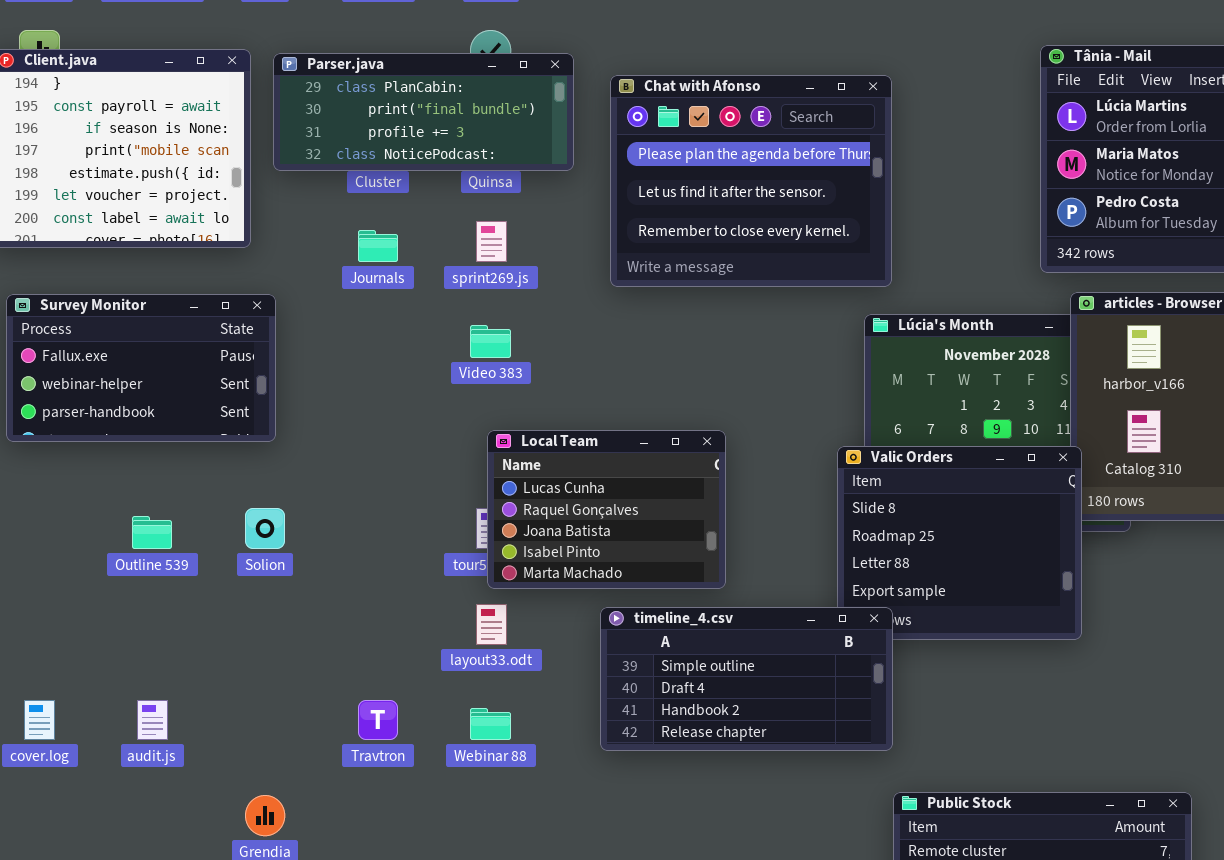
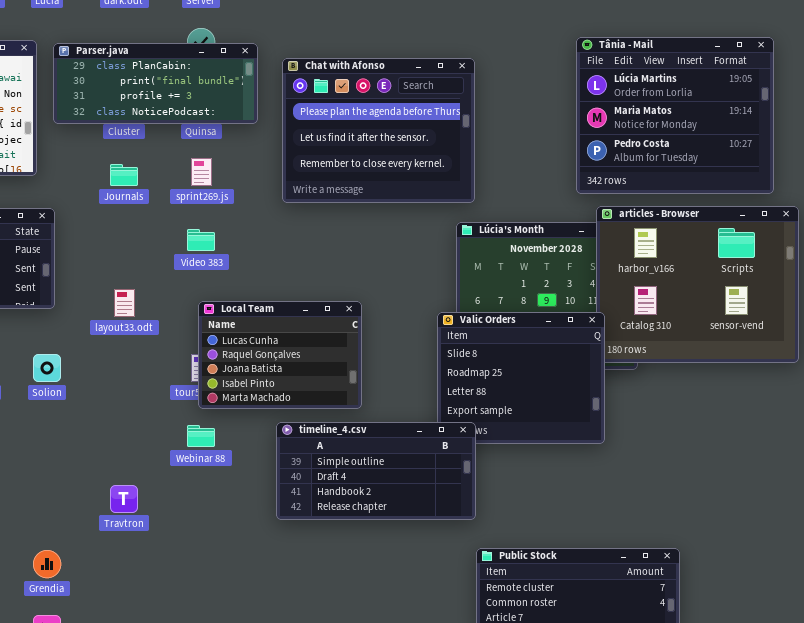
layout33.odt: [476,604,507,645] -> [114,289,135,317], moved
Webinar 88: [470,708,511,740] -> [187,425,215,447], moved

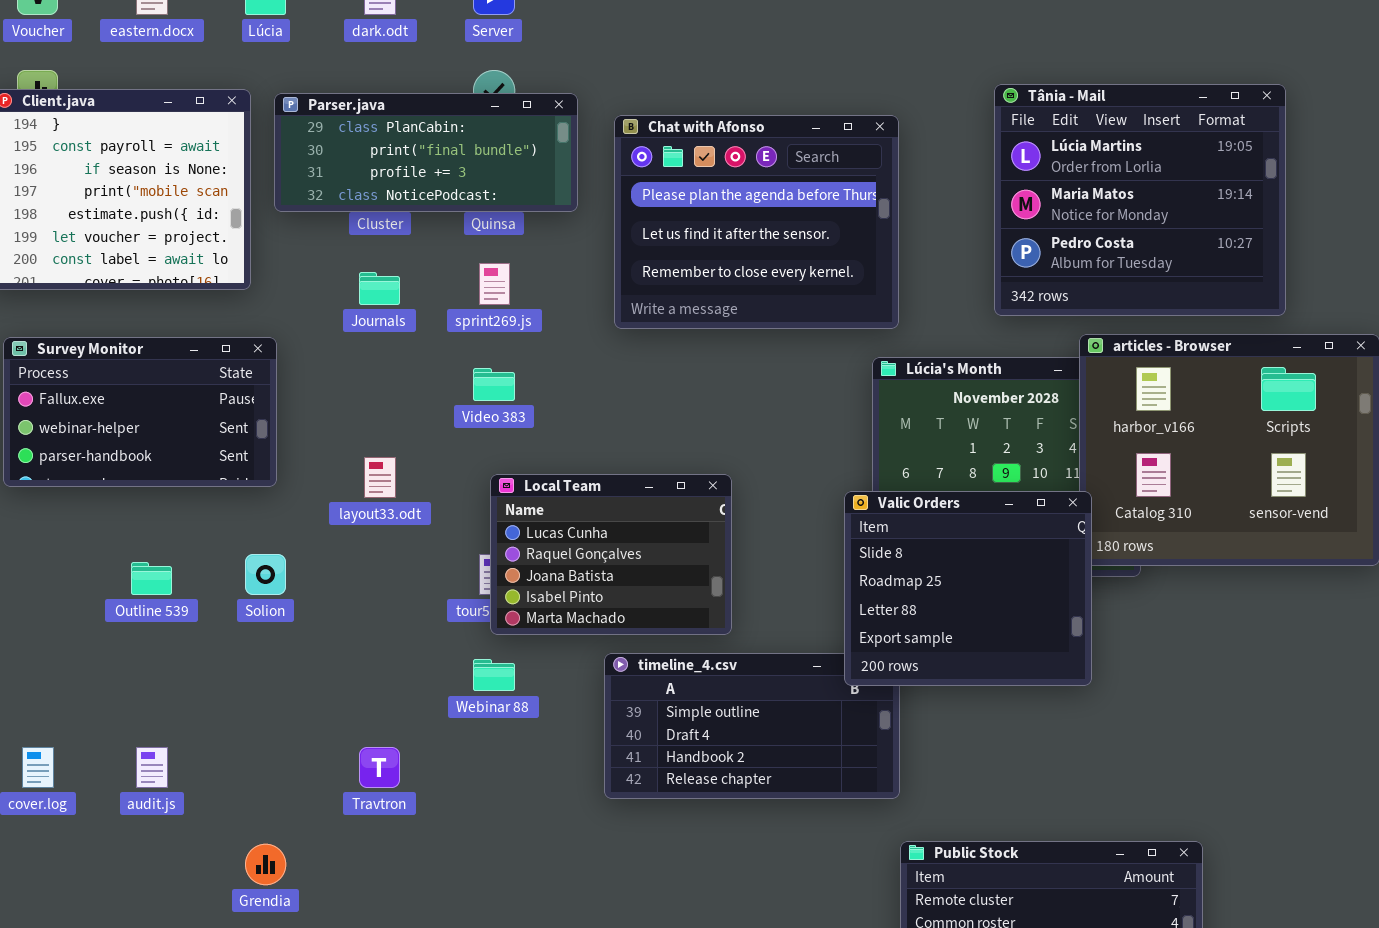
Tânia - Mail: [576,37,774,194] -> [994,84,1286,316], moved
Valic Orders: [437,312,605,444] -> [844,491,1092,686], raised

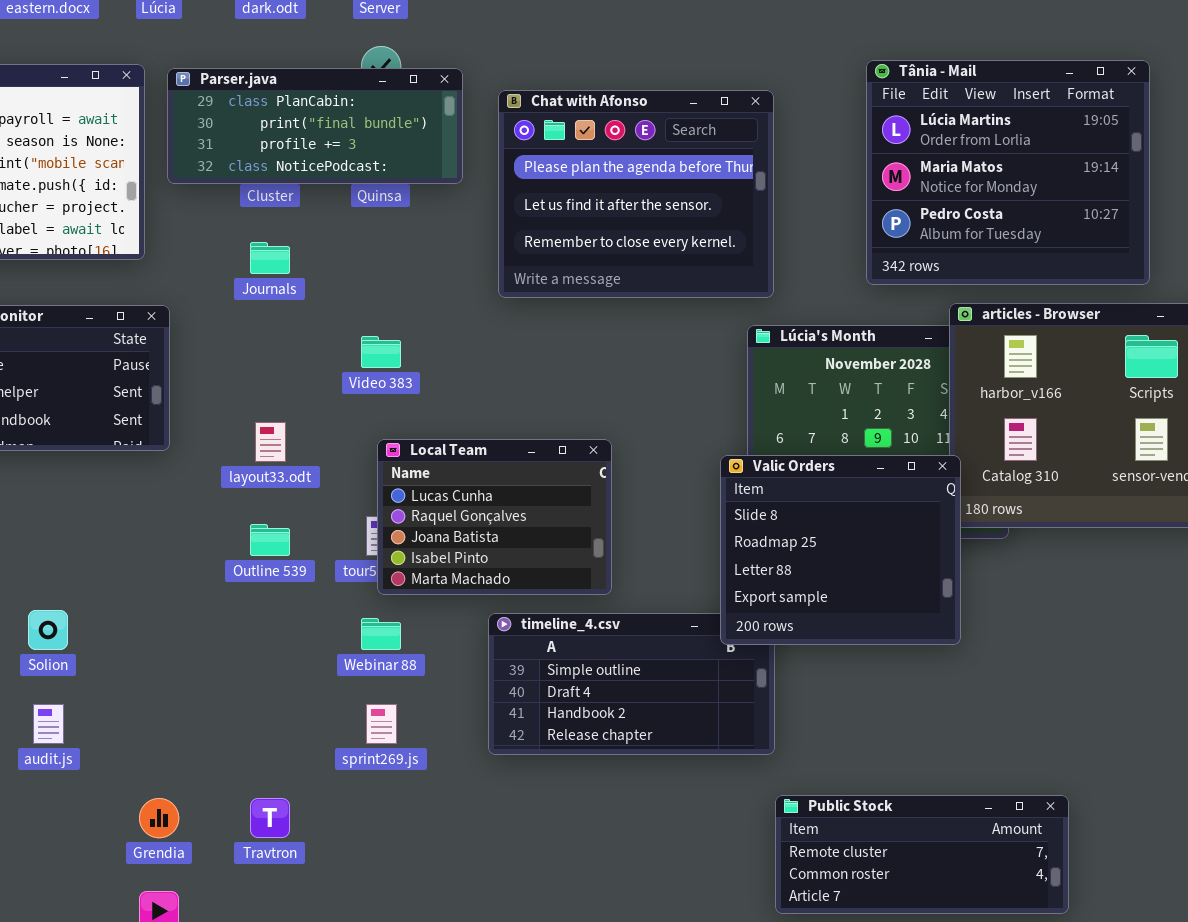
sprint269.js: [479,263,510,305] -> [366,704,397,744], moved
Solion: [245,554,286,595] -> [28,610,68,650], moved
Outline 539: [131,562,172,595] -> [250,524,290,556], moved
Travtron: [359,747,400,788] -> [250,798,290,838], moved

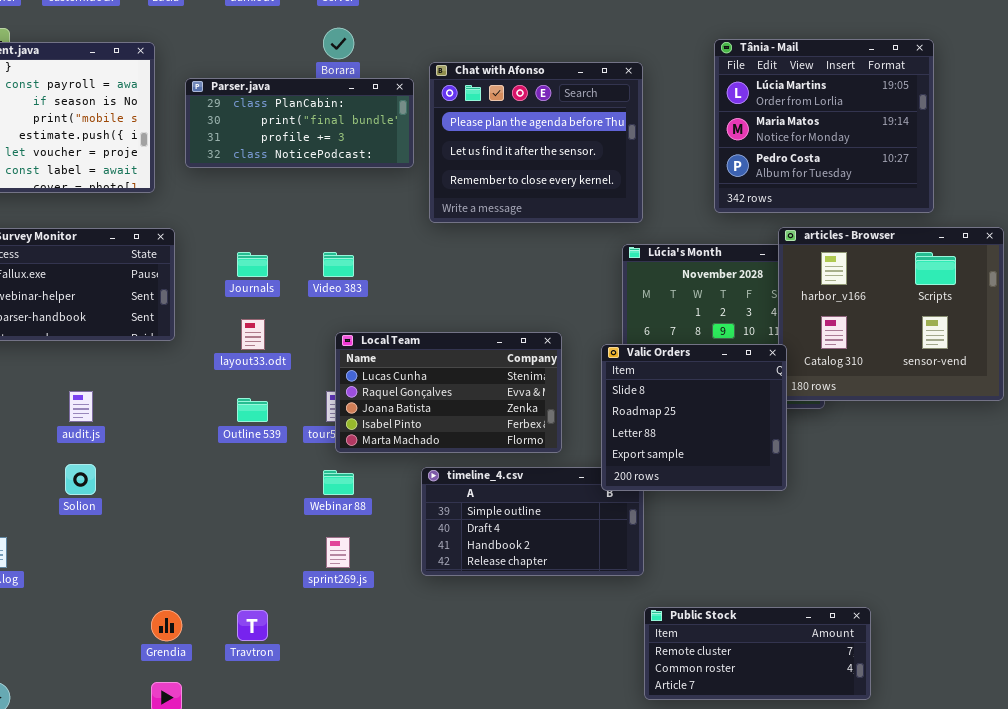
Parser.java: [167,68,463,184] -> [185,78,414,168], moved
Journals: [250,242,290,274] -> [237,252,268,277], moved
Local Team: [377,439,612,595] -> [335,332,562,453], resized
audit.js: [33,704,64,744] -> [69,391,93,422], moved

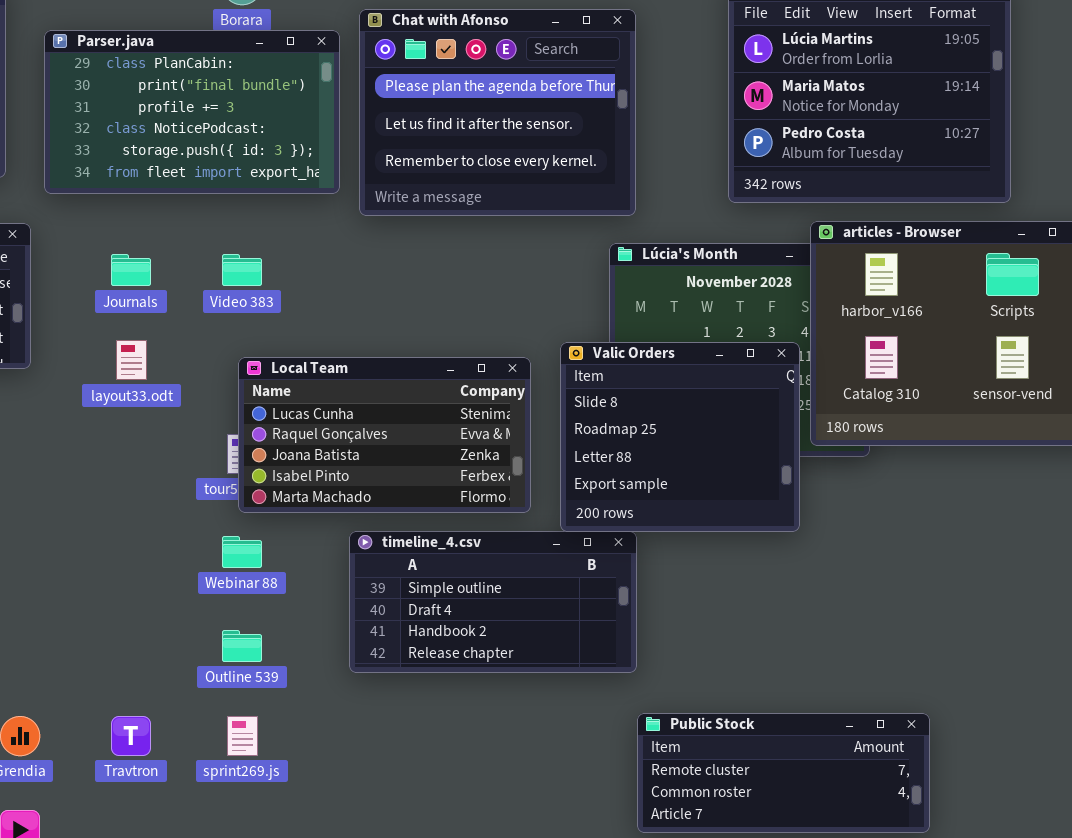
Parser.java: [185,78,414,168] -> [44,30,340,194], resized
Valic Orders: [601,344,787,491] -> [560,342,800,532], moved
Outline 539: [237,398,268,422] -> [222,630,262,662], moved
sprint269.js: [326,537,350,568] -> [227,716,258,756], moved

